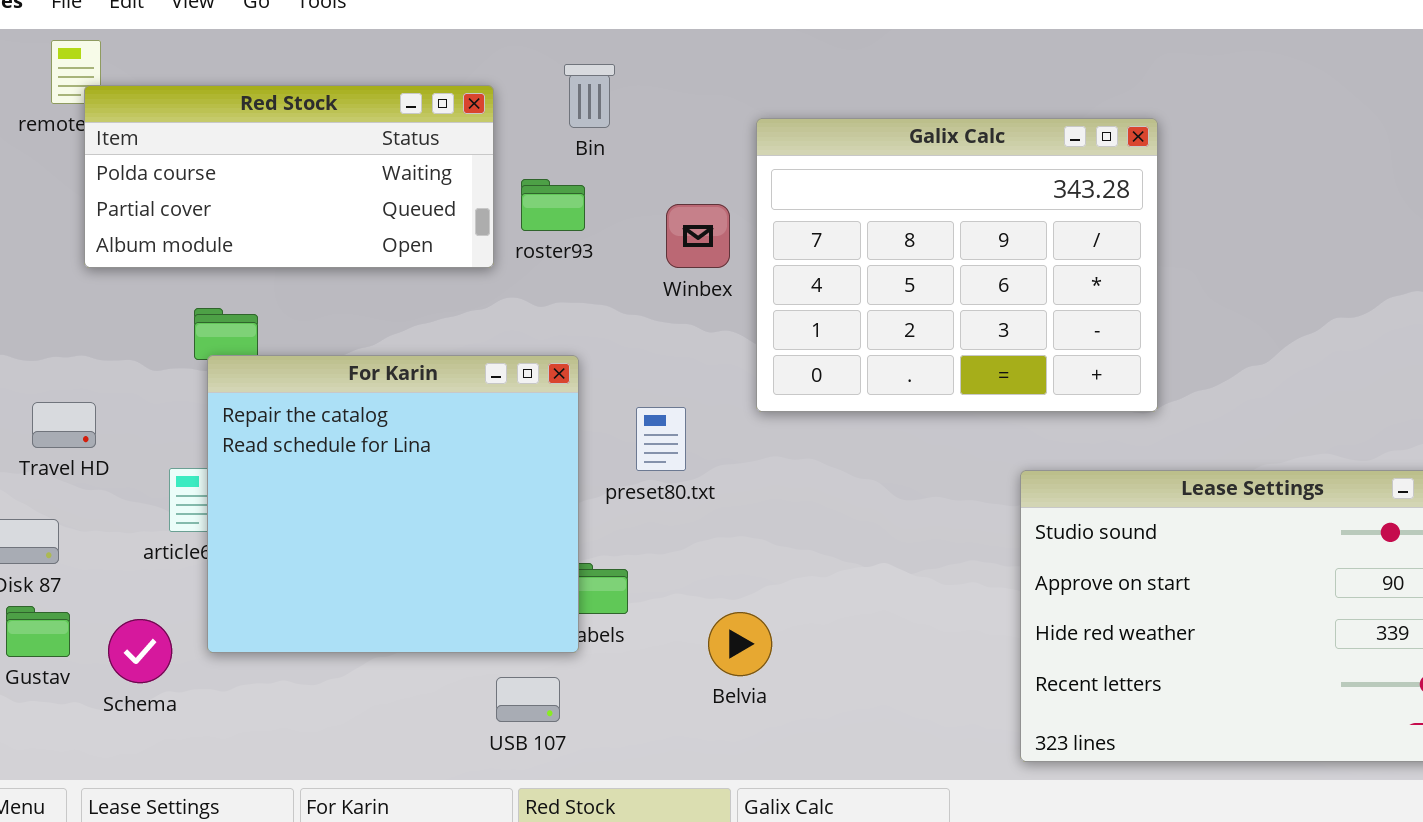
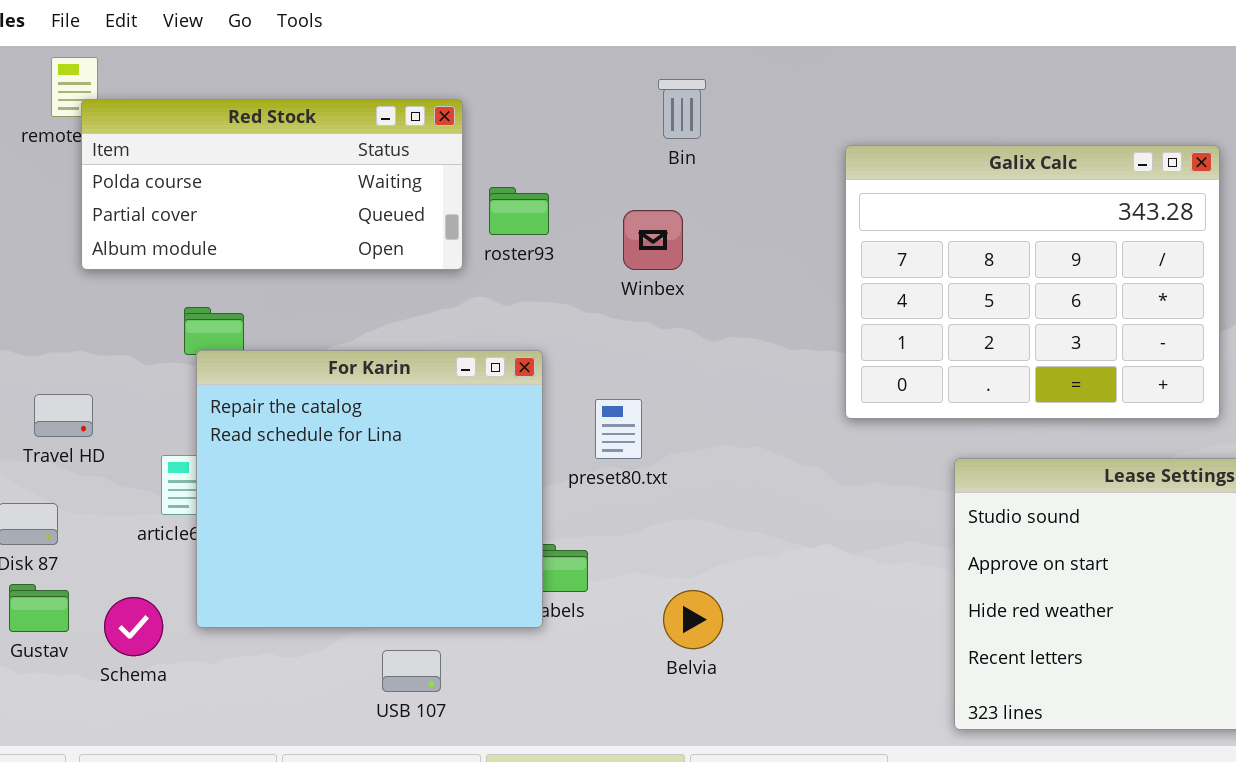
Bin: [564,64,615,128] -> [658,79,706,139], moved
Galix Calc: [756,118,1158,412] -> [845,145,1220,419], moved
USB 107: [496,677,560,722] -> [382,650,441,692], moved

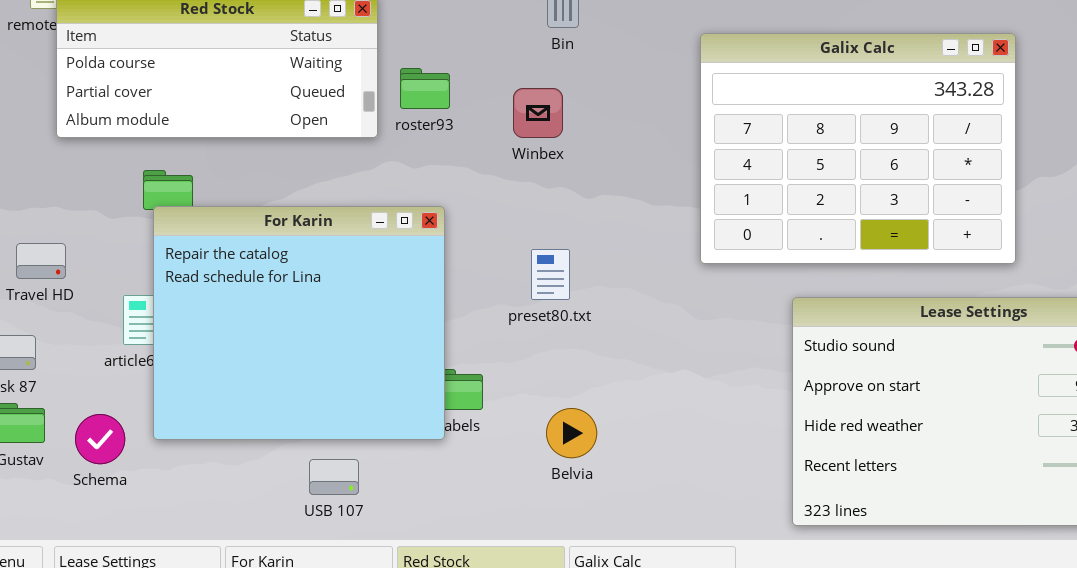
preset80.txt: [595,399,642,459] -> [531,249,570,300], moved

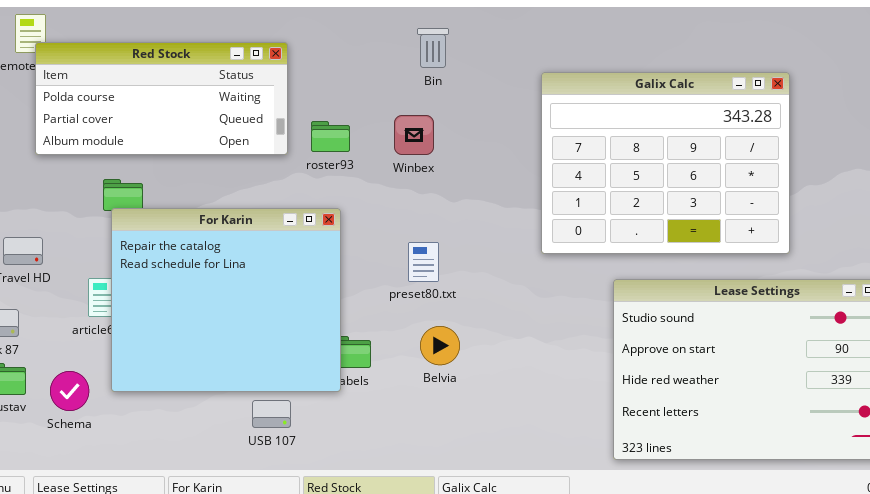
roster93: [400,68,450,109] -> [311,121,350,152], moved
Belvia: [546,408,597,458] -> [420,326,460,365], moved
USB 107: [309,459,359,495] -> [252,400,291,428], moved

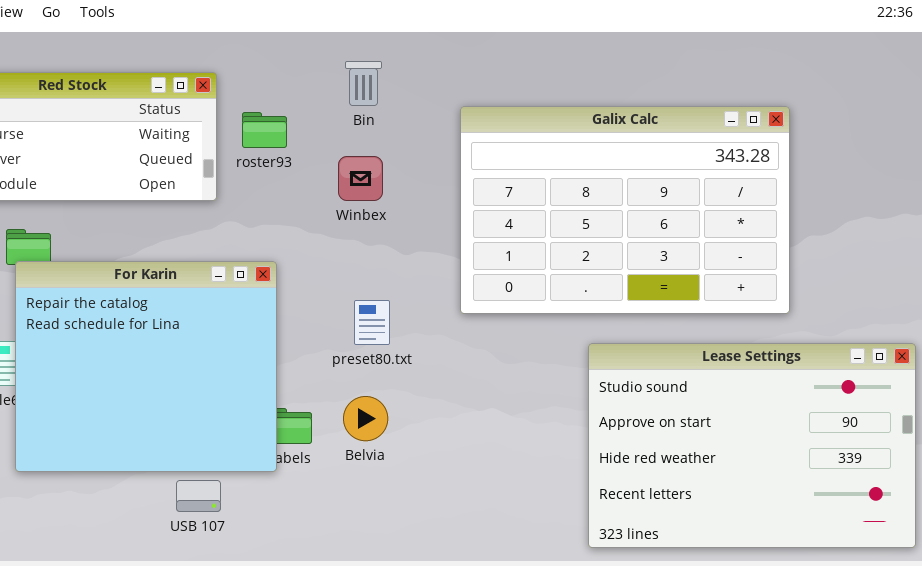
Bin: [417,28,449,68] -> [345,61,382,106], moved
Galix Calc: [541,72,790,254] -> [460,106,790,314], resized
roster93: [311,121,350,152] -> [242,112,287,148], moved
Belvia: [420,326,460,365] -> [343,396,388,441], moved

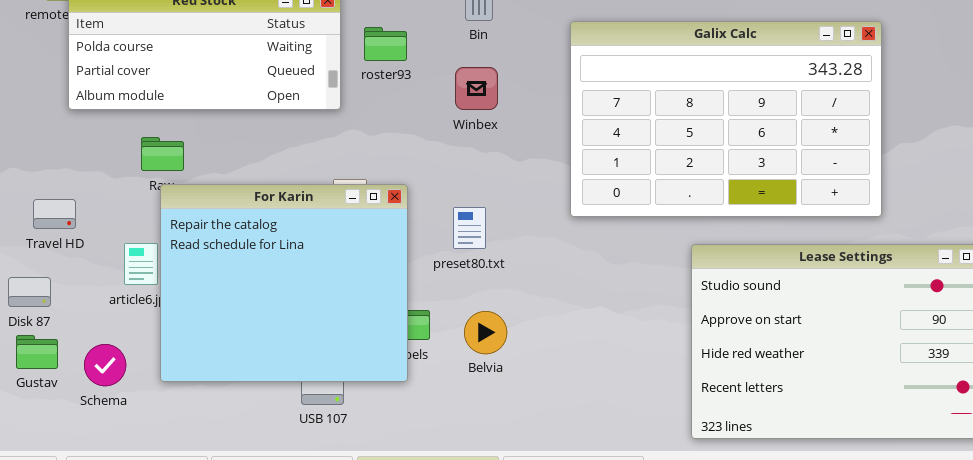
For Karin: [15,261,277,472] -> [160,184,408,382], moved
preset80.txt: [354,300,390,345] -> [453,207,486,249], moved
Belvia: [343,396,388,441] -> [464,311,507,354], moved

